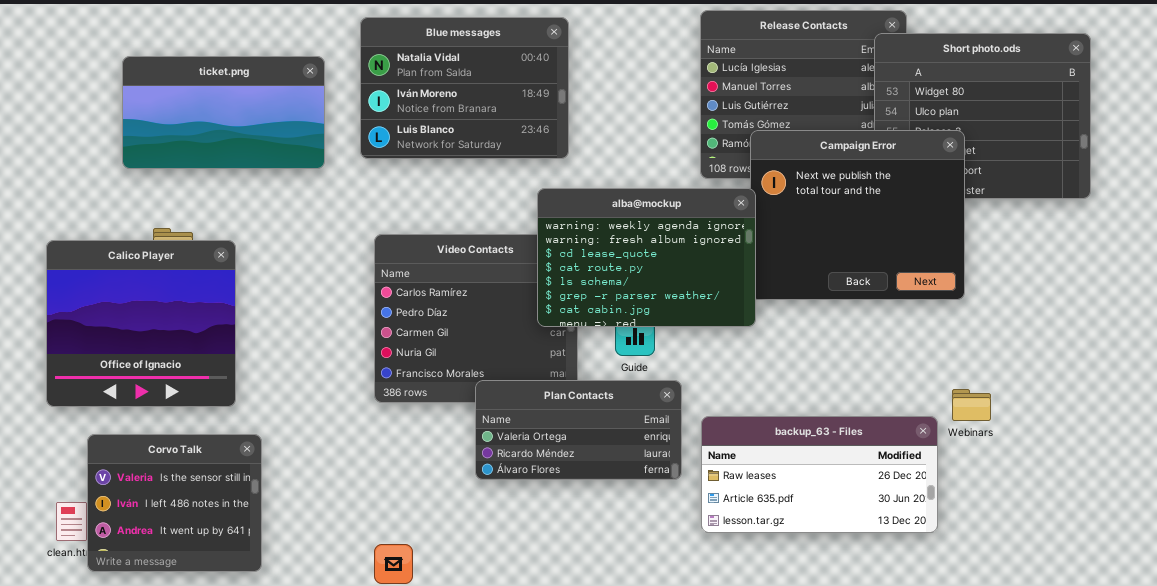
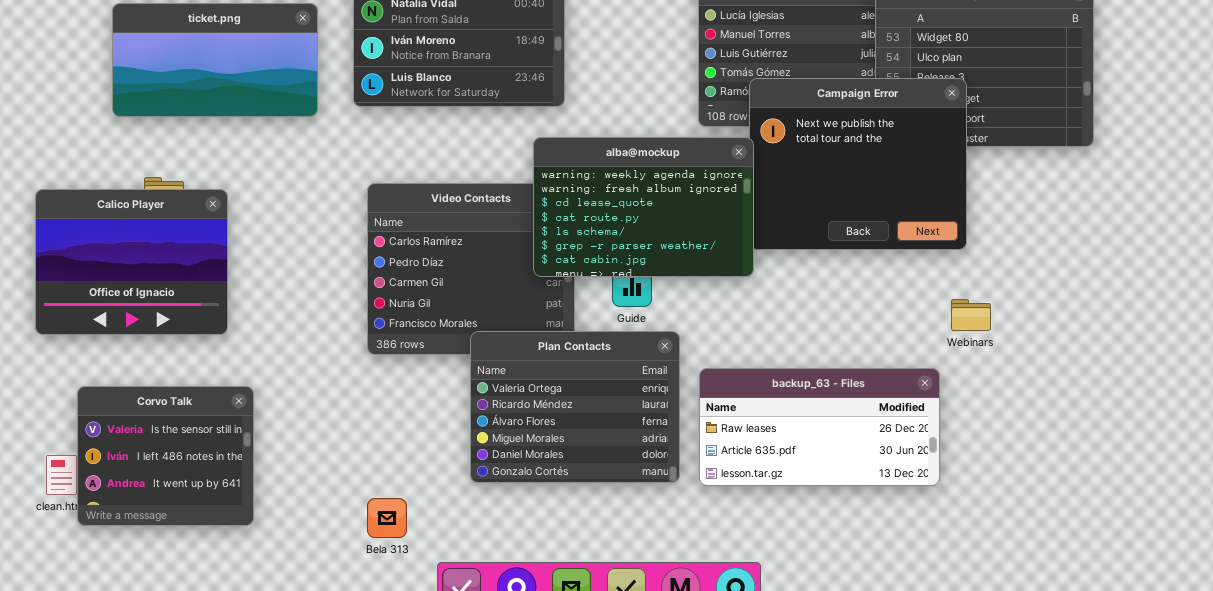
Calico Player: [46,240,236,407] -> [35,189,228,335], resized
Plan Contacts: [475,380,682,480] -> [470,331,680,483], resized
Webinars: [952,389,991,421] -> [951,299,991,331], moved

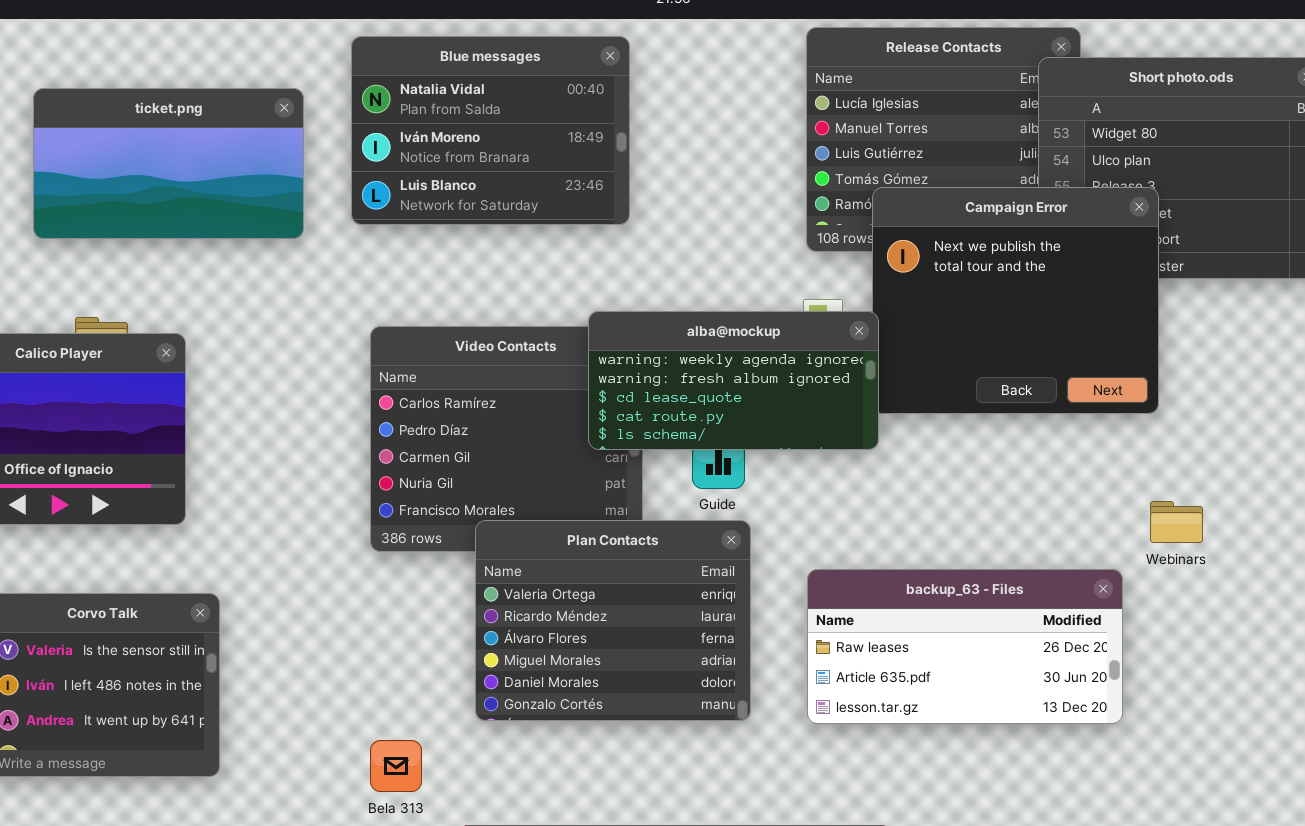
alba@mockup: [533,137,754,277] -> [588,311,879,450], resized
Webinars: [951,299,991,331] -> [1150,501,1203,543], moved
Plan Contacts: [470,331,680,483] -> [475,520,751,721], moved

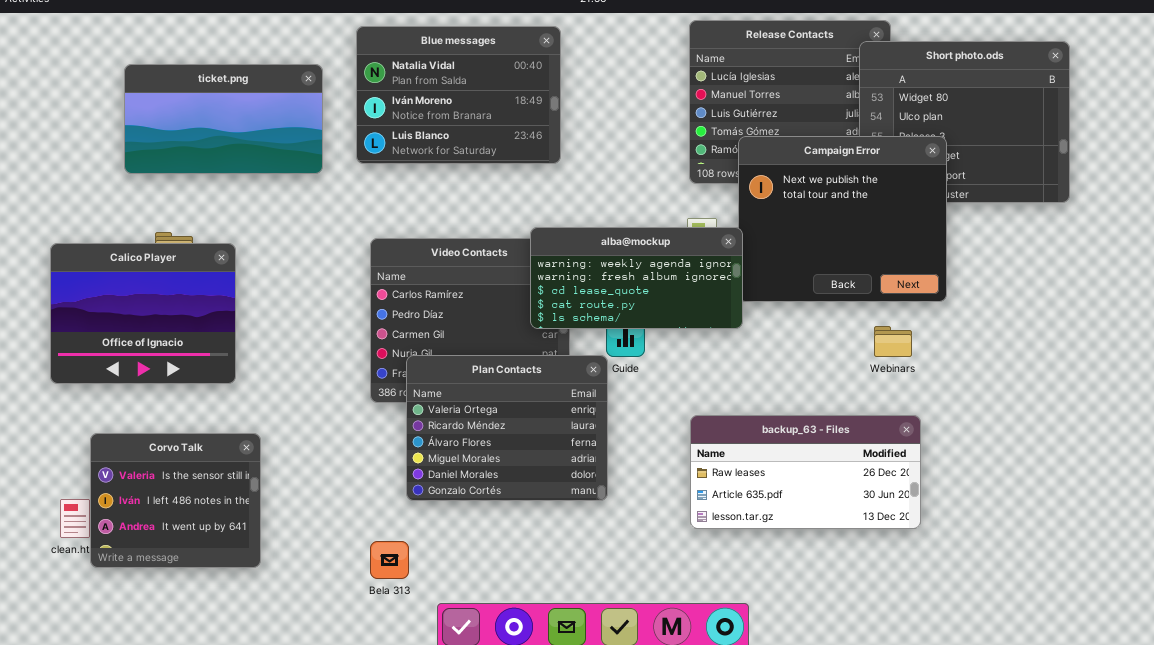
Webinars: [1150,501,1203,543] -> [874,326,912,357], moved
Plan Contacts: [475,520,751,721] -> [406,355,608,501], moved

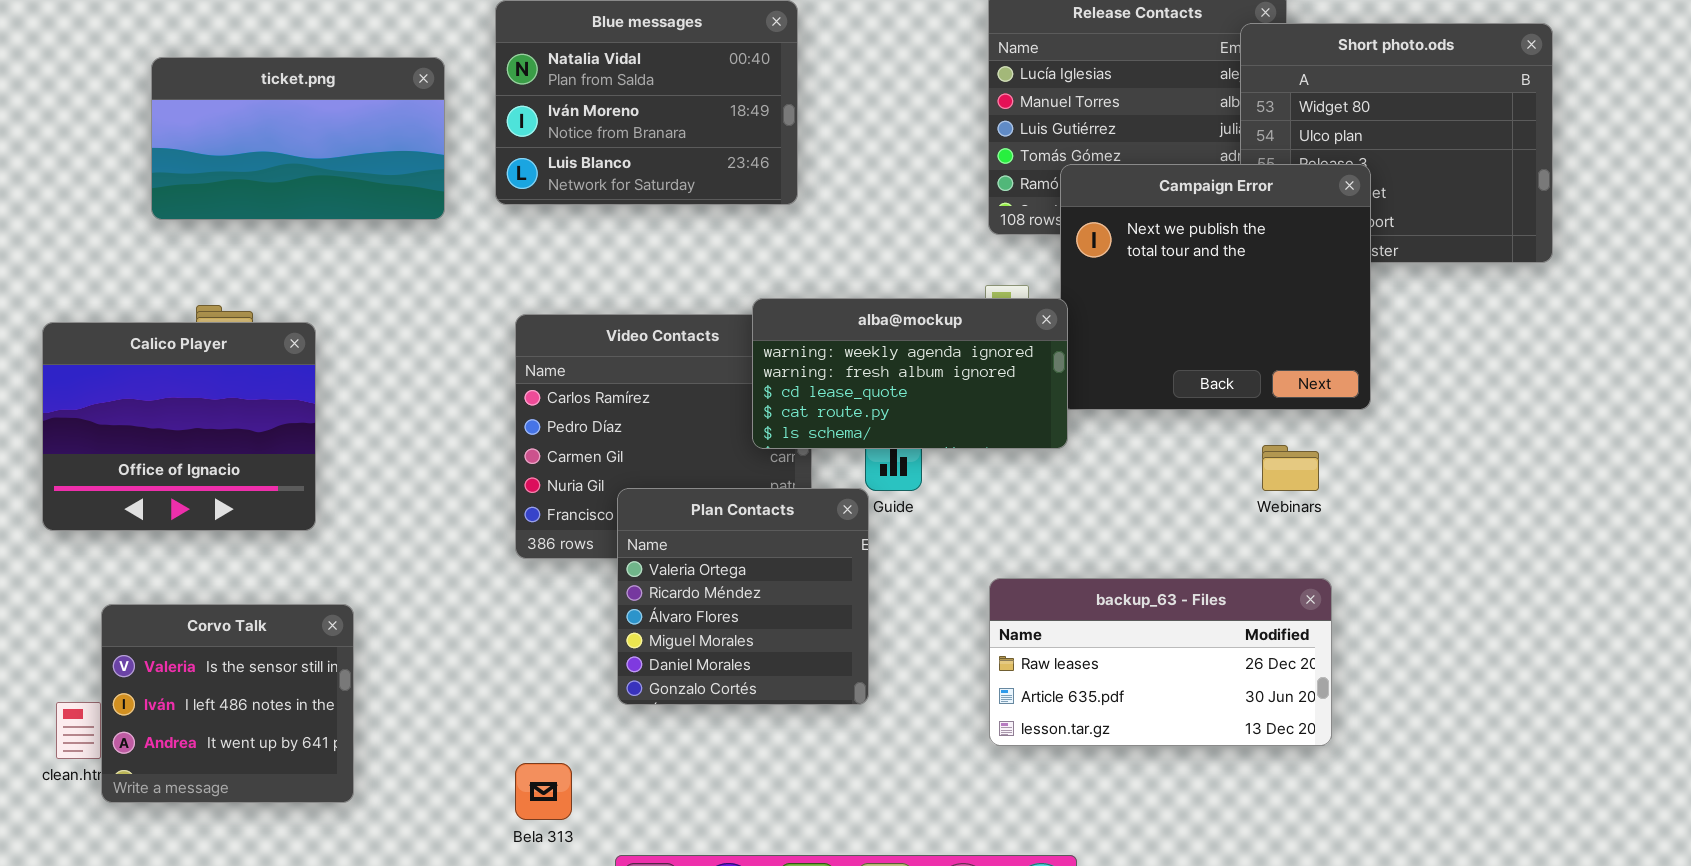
Plan Contacts: [406,355,608,501] -> [617,488,869,705], resized

